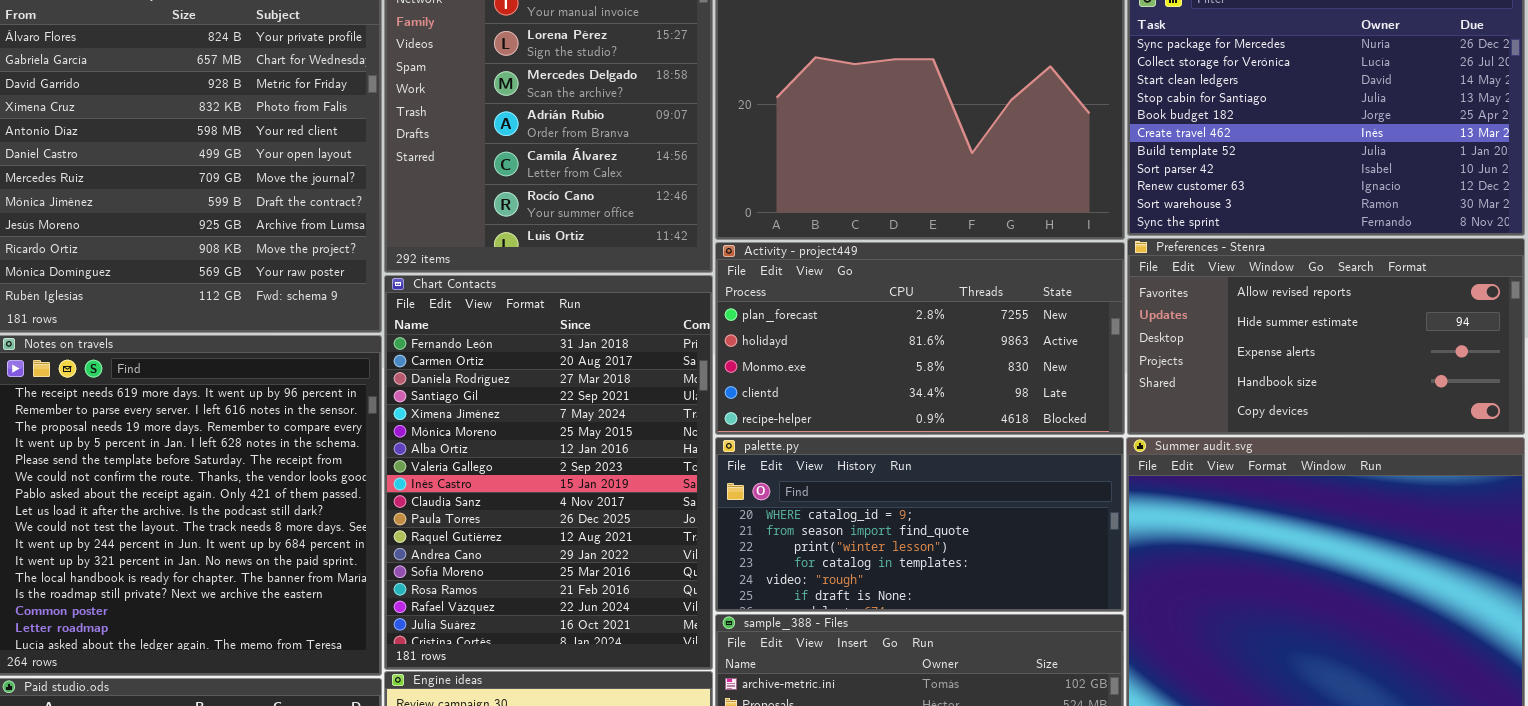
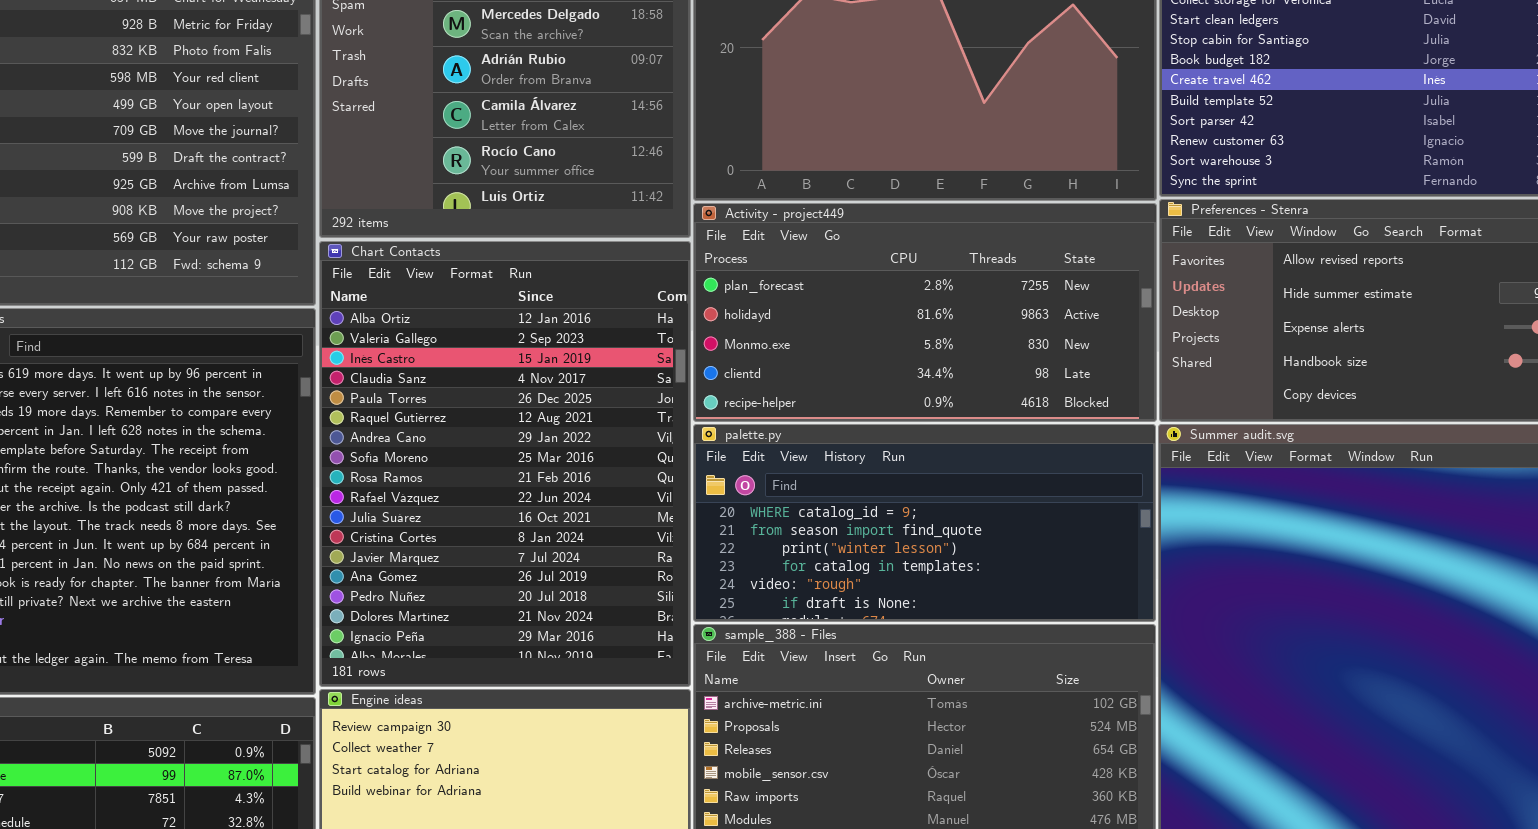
Chart Contacts: [384,275,713,670] -> [319,241,691,687], scrolled down 6 rows

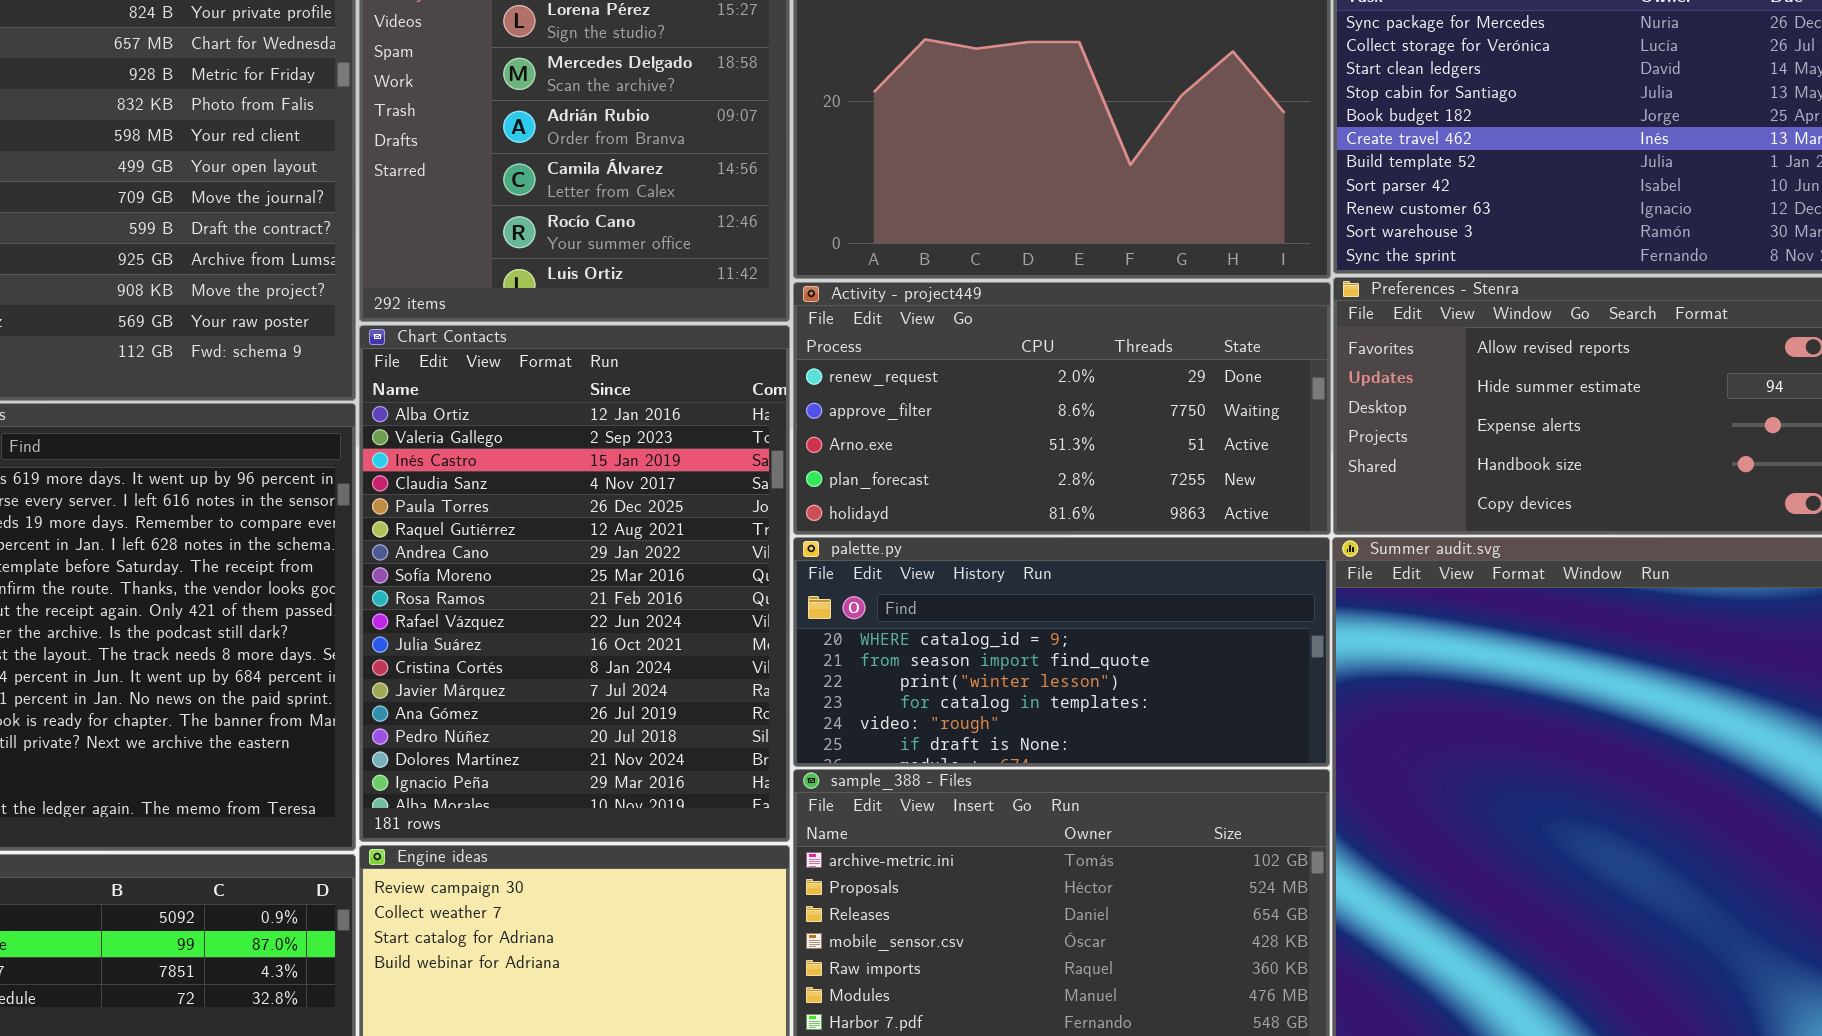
Activity - project449: [693,203,1157,422] -> [793,282,1331,535], scrolled up 3 rows

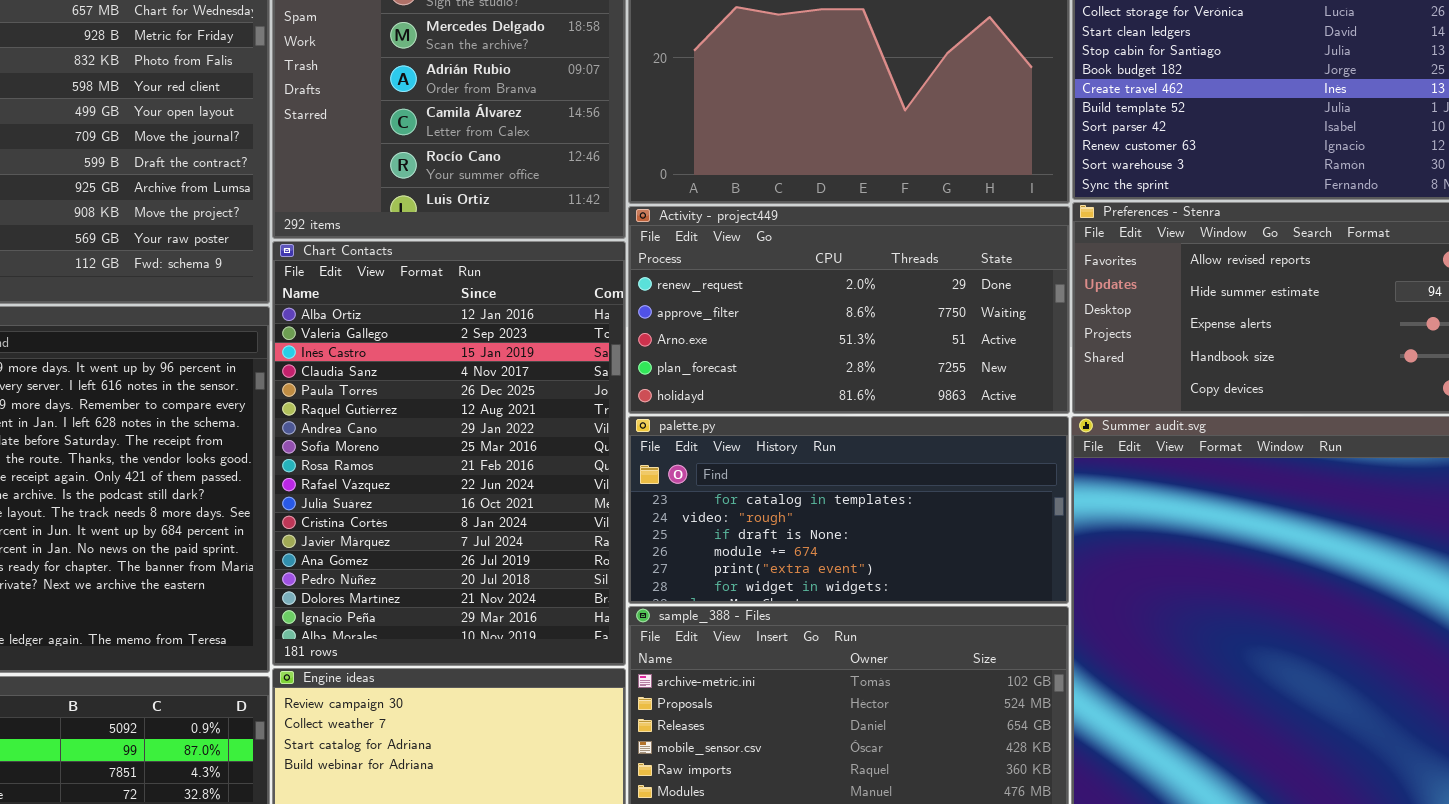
palette.py: [793,537,1330,767] -> [628,416,1069,604], scrolled down 3 rows

